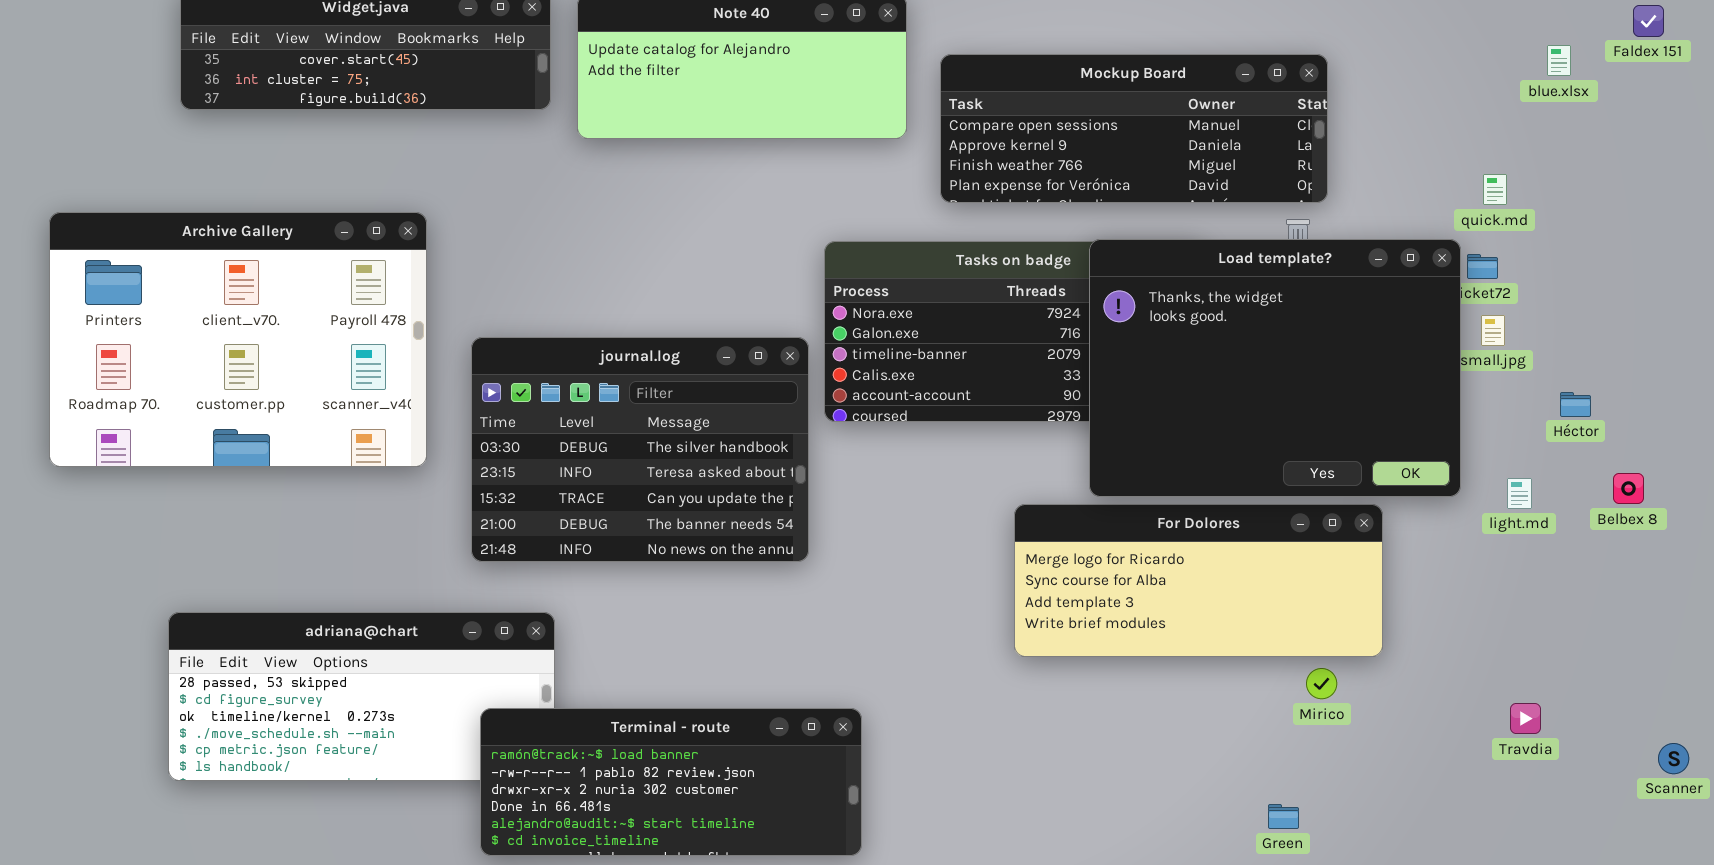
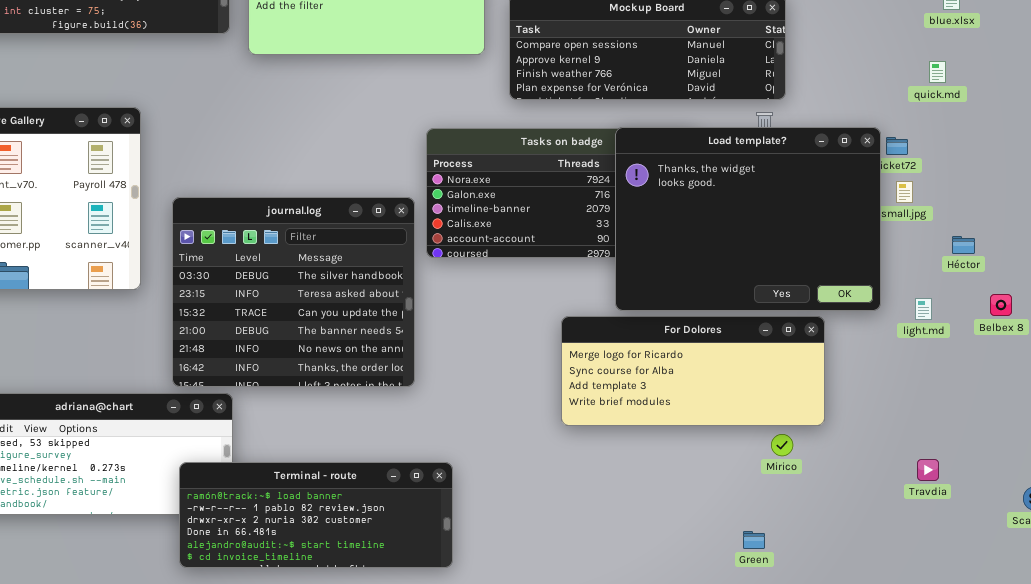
quick.md: [1483,174,1507,205] -> [929,61,946,83], moved
journal.log: [471,337,809,562] -> [172,197,415,387], resized

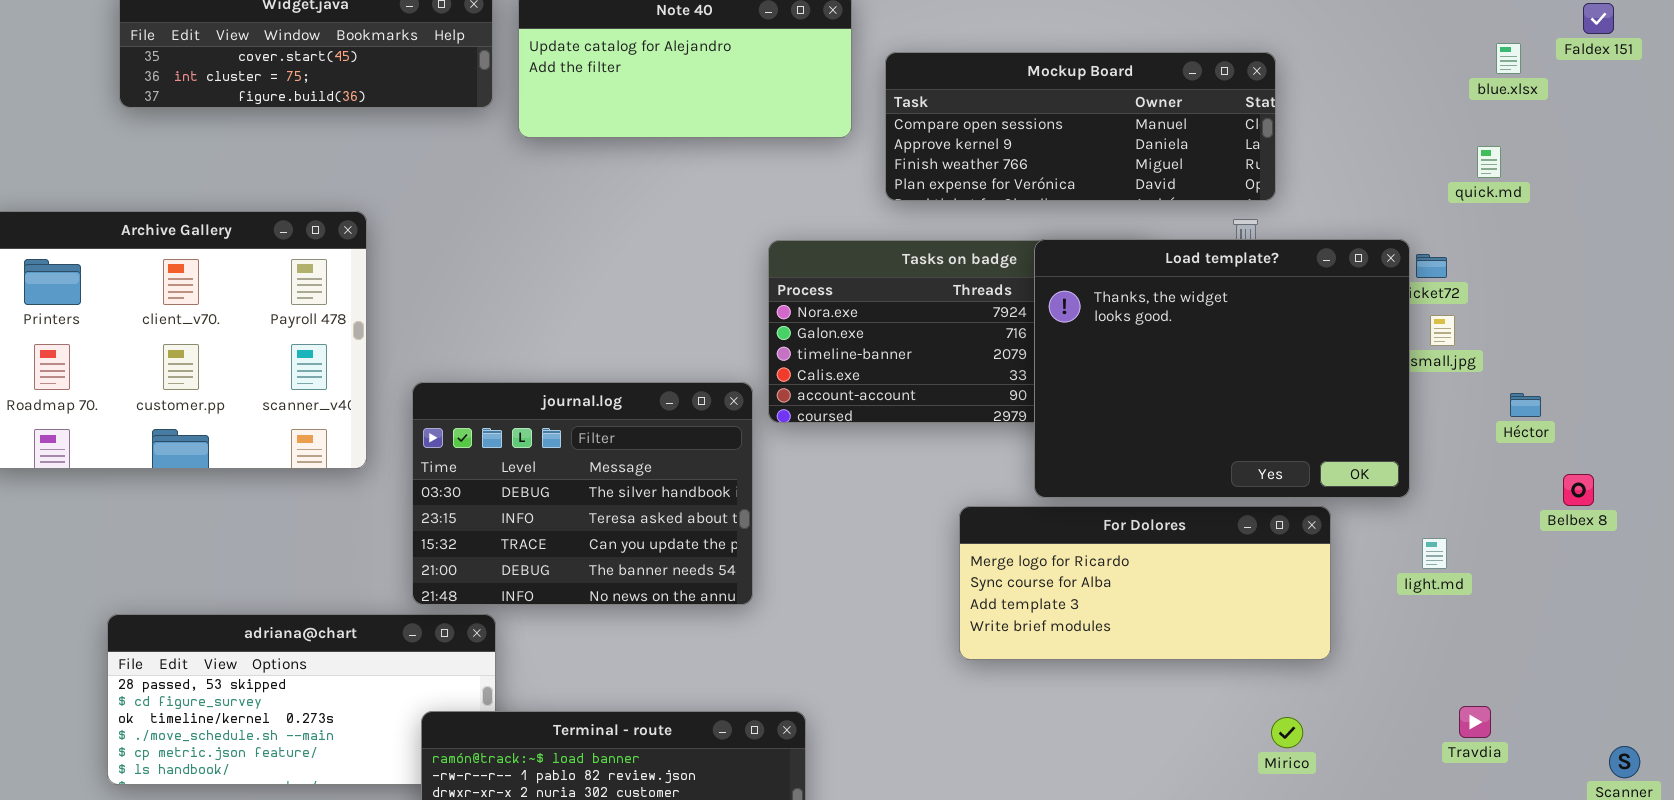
journal.log: [172,197,415,387] -> [412,382,753,605], resized
light.md: [915,298,932,320] -> [1422,538,1447,569], moved
Mirico: [771,434,793,456] -> [1271,717,1303,748], moved

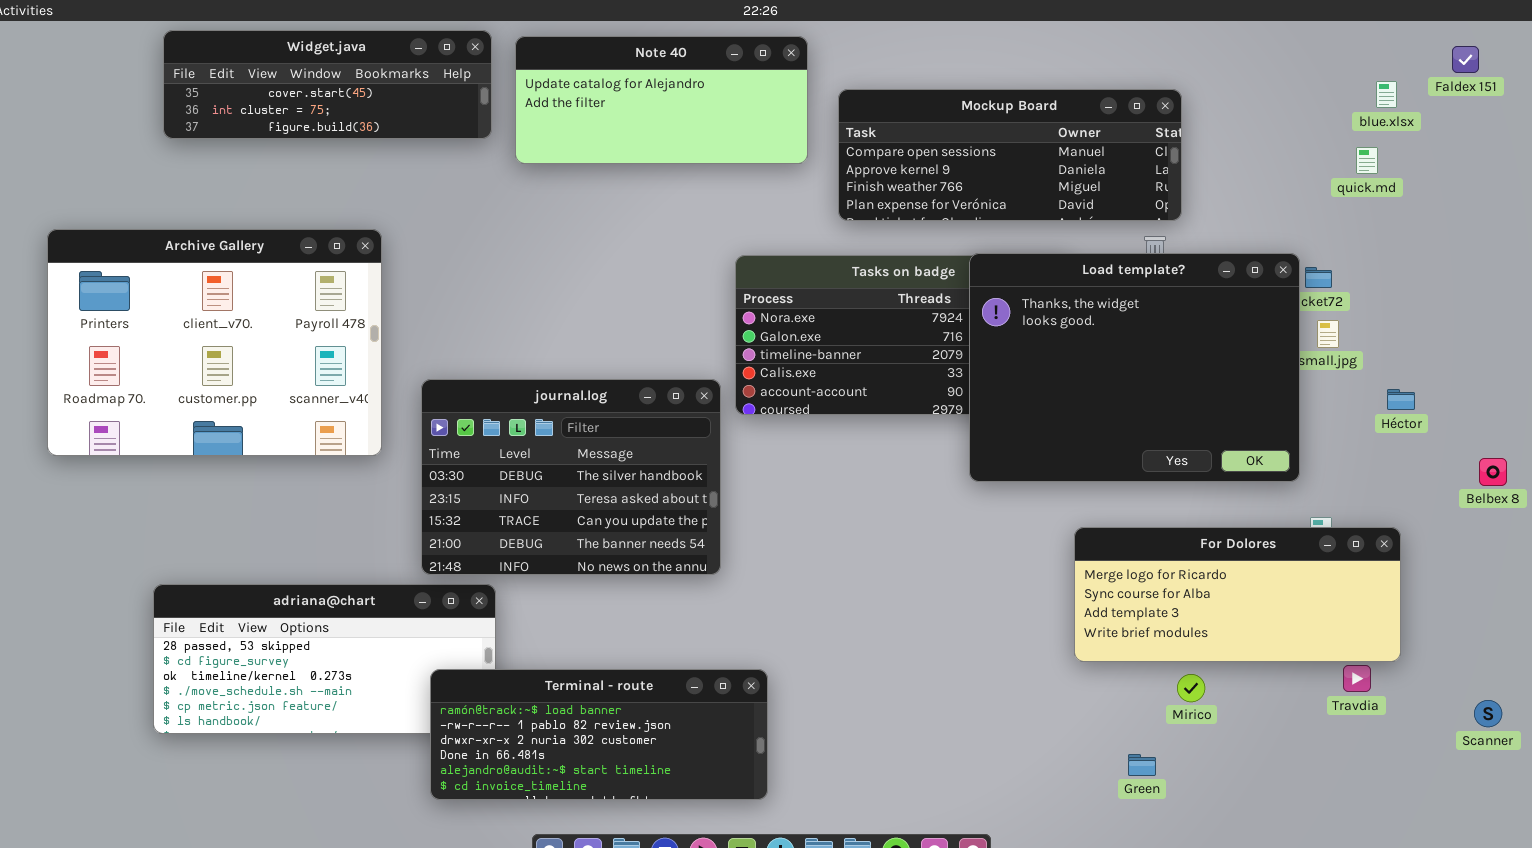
quick.md: [1477,146,1501,178] -> [1356,147,1378,174], moved
Belbex 8: [1563,474,1594,506] -> [1479,458,1507,486], moved
For Dolores: [959,506,1331,660] -> [1074,527,1401,662], moved

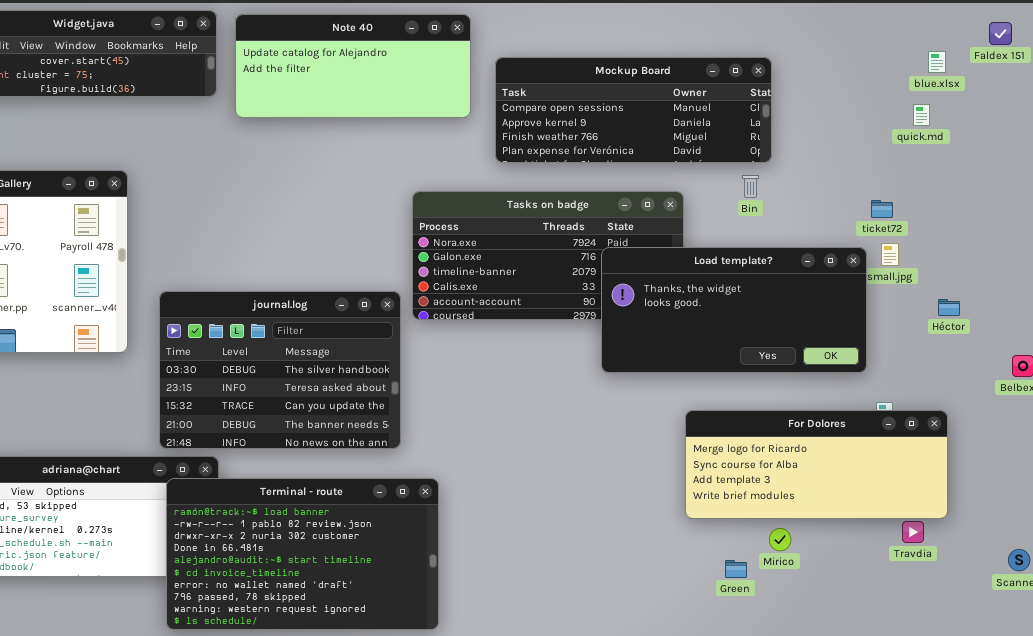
Load template?: [969,253,1300,482] -> [601,247,867,373], resized
Terminal - route: [430,669,768,800] -> [166,478,439,630], resized
Green: [1128,754,1156,776] -> [725,560,747,578], moved

